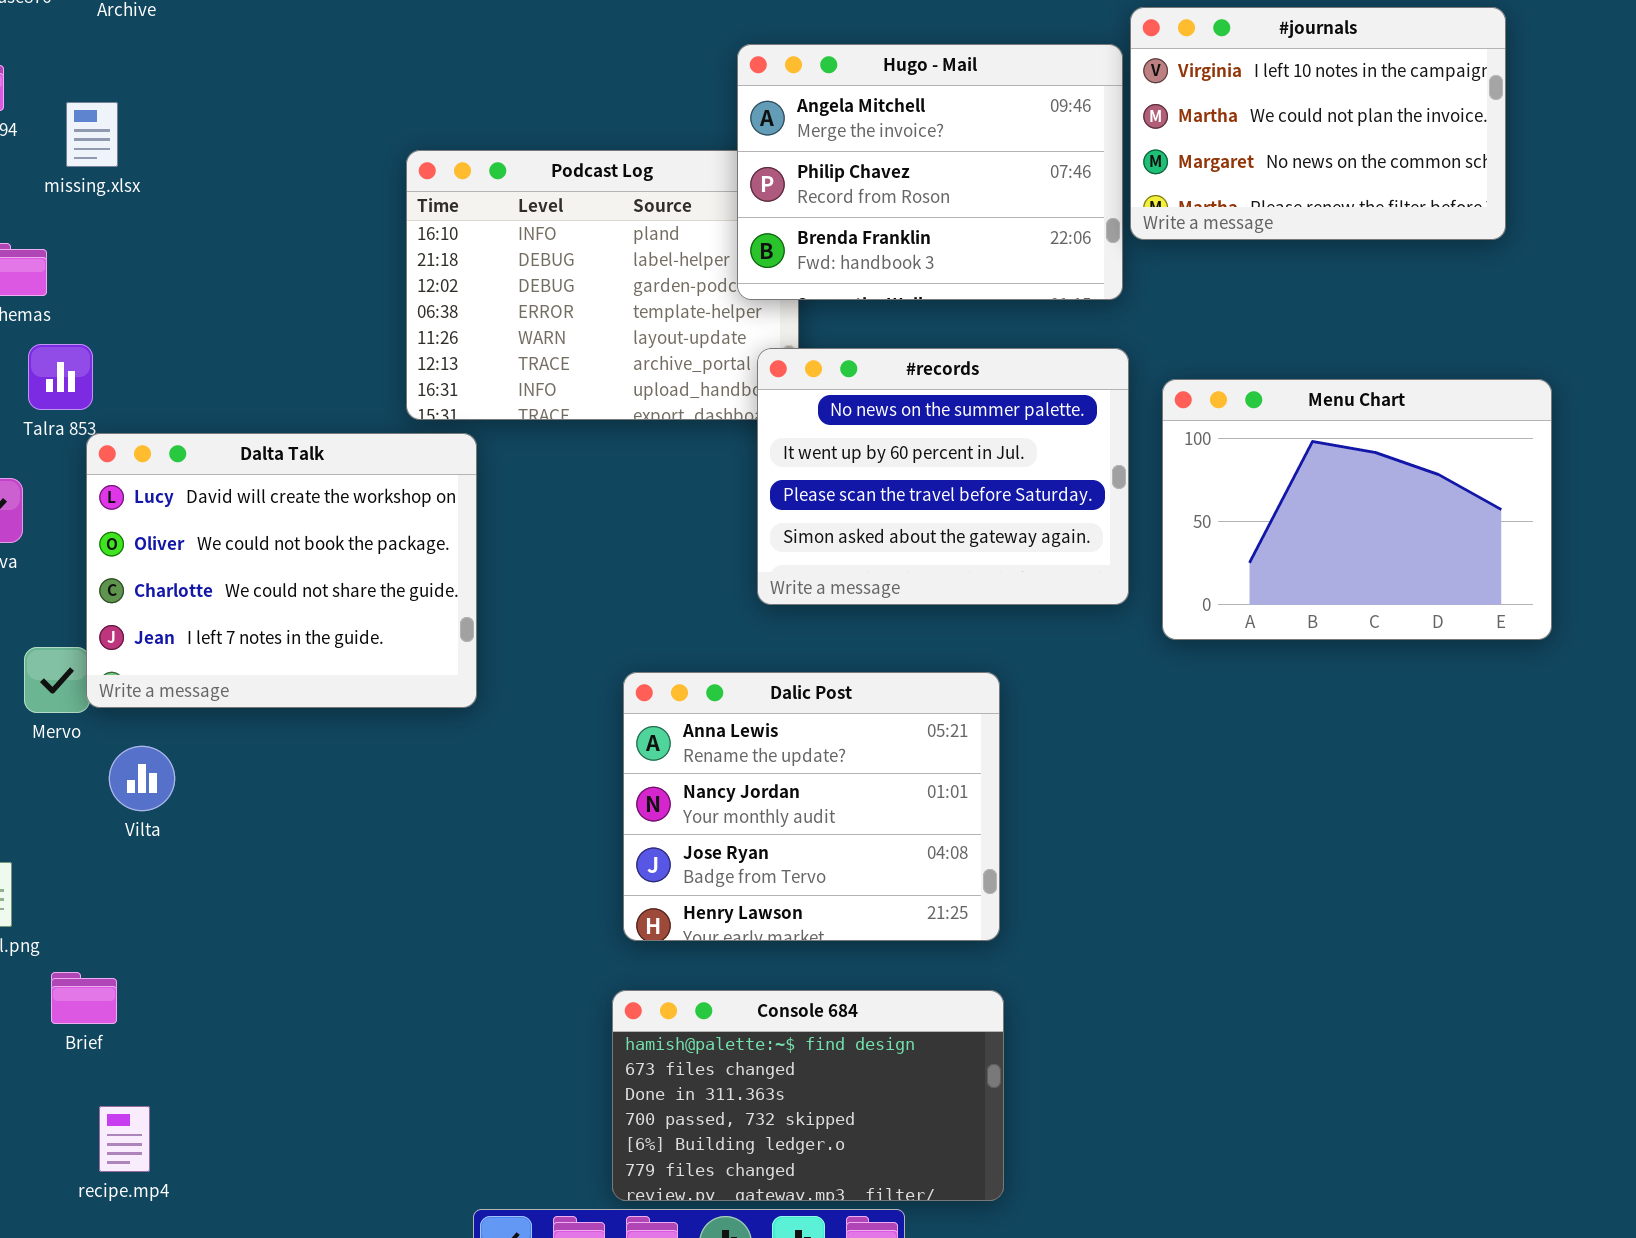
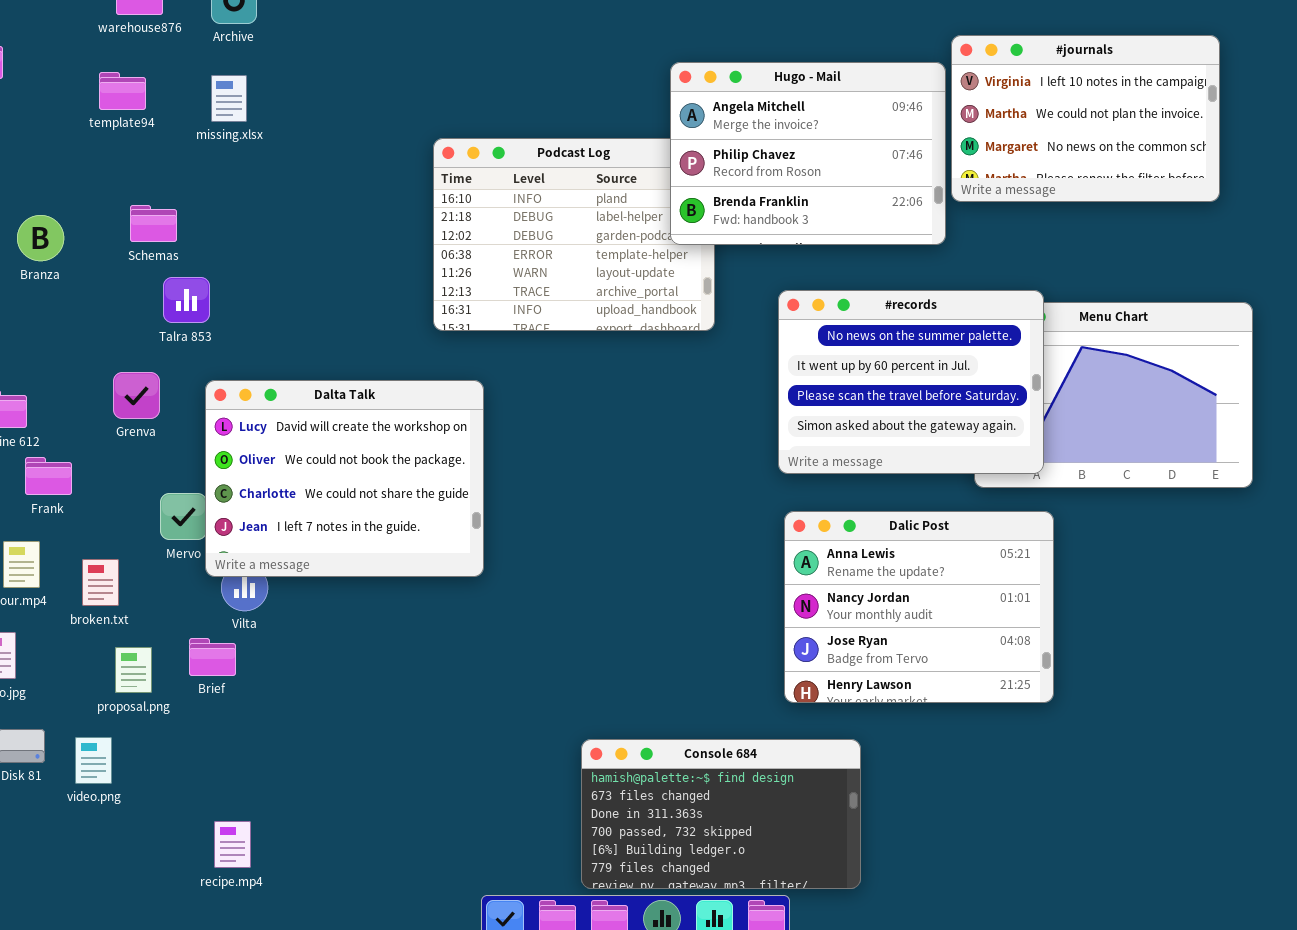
missing.xlsx: [66,102,118,167] -> [211,75,247,122], moved
#records: [757,348,1129,605] -> [778,290,1044,474], moved
Dalta Talk: [86,433,477,708] -> [205,380,484,577], moved
Dalic Post: [623,672,1000,941] -> [784,511,1054,703], moved
Brief: [51,972,117,1024] -> [189,638,236,676], moved

